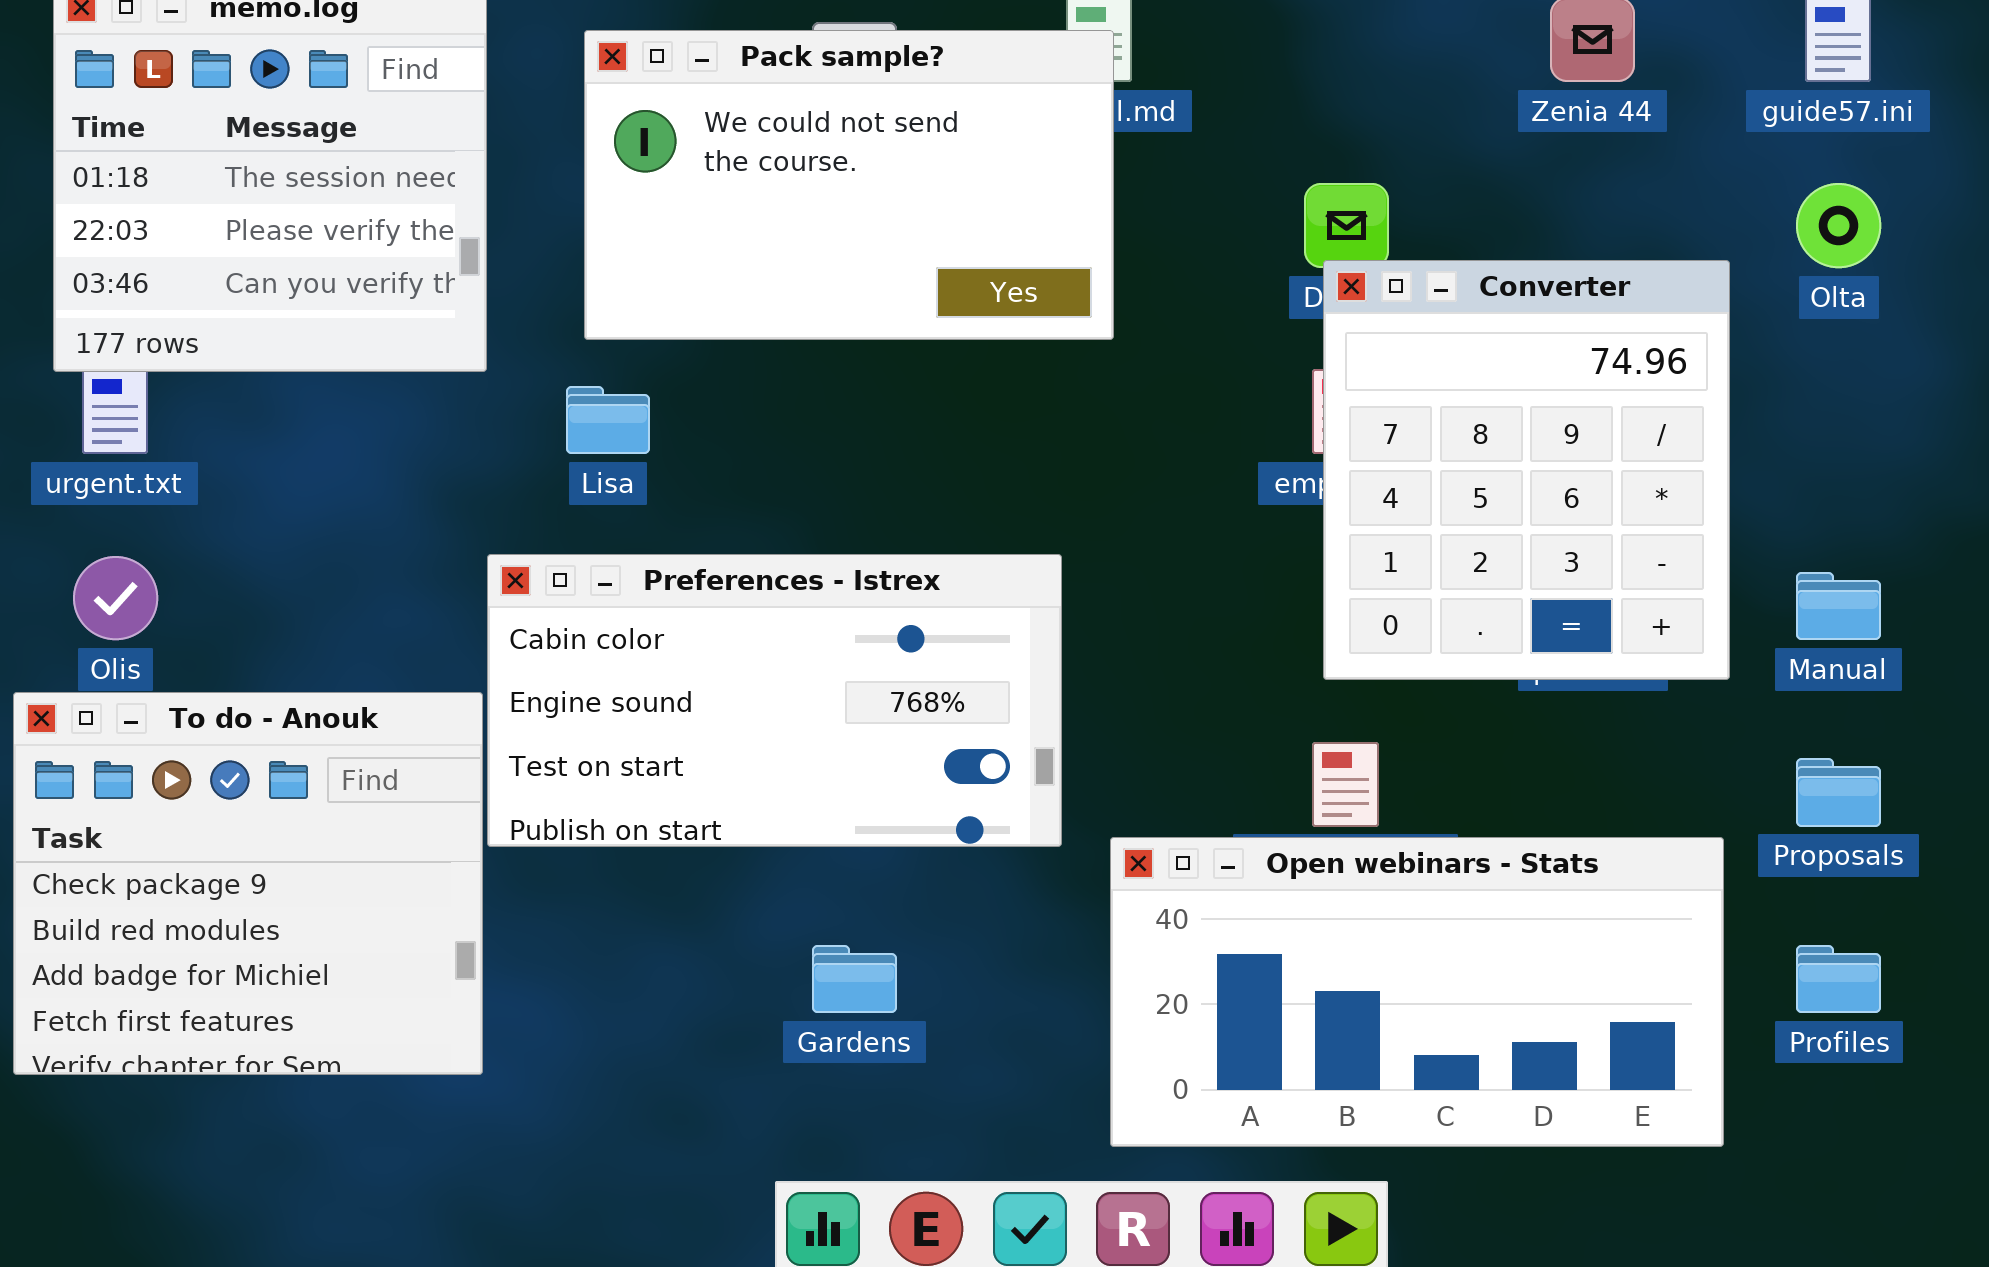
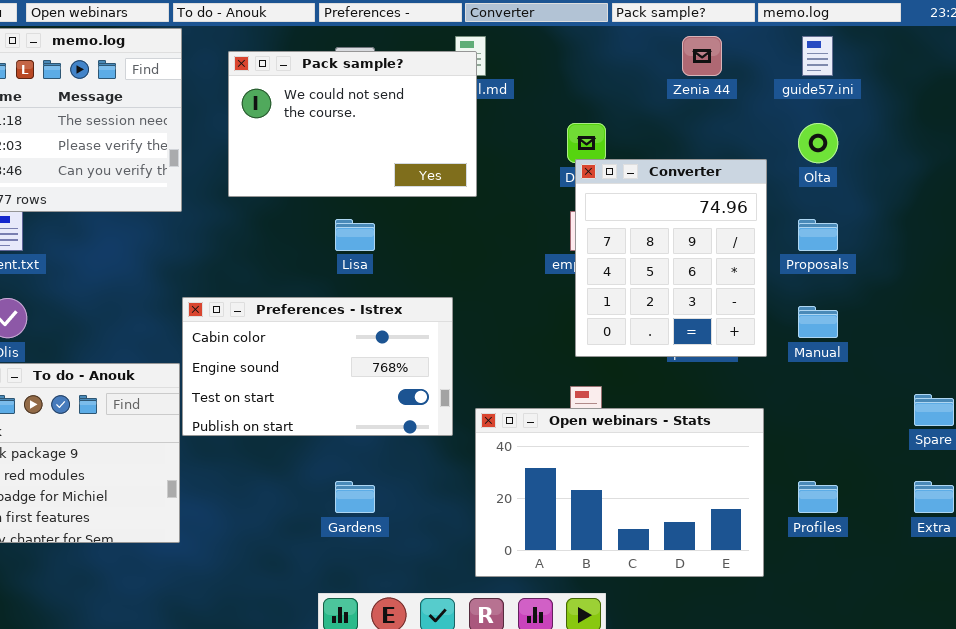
Lisa: [566,386,650,454] -> [335,219,375,251], moved
Proposals: [1796,758,1881,827] -> [798,219,838,251], moved
Open webinars - Stats: [1110,837,1724,1147] -> [475,408,764,577], resized

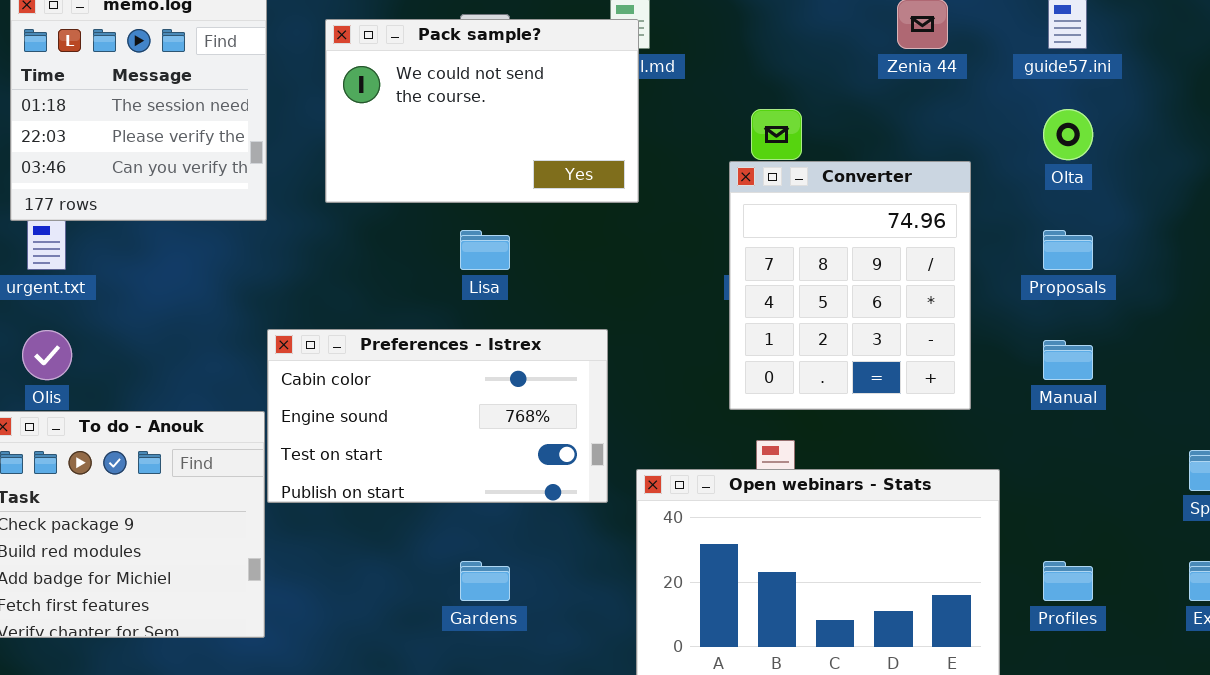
Converter: [575,159,767,357] -> [729,161,971,410], moved

